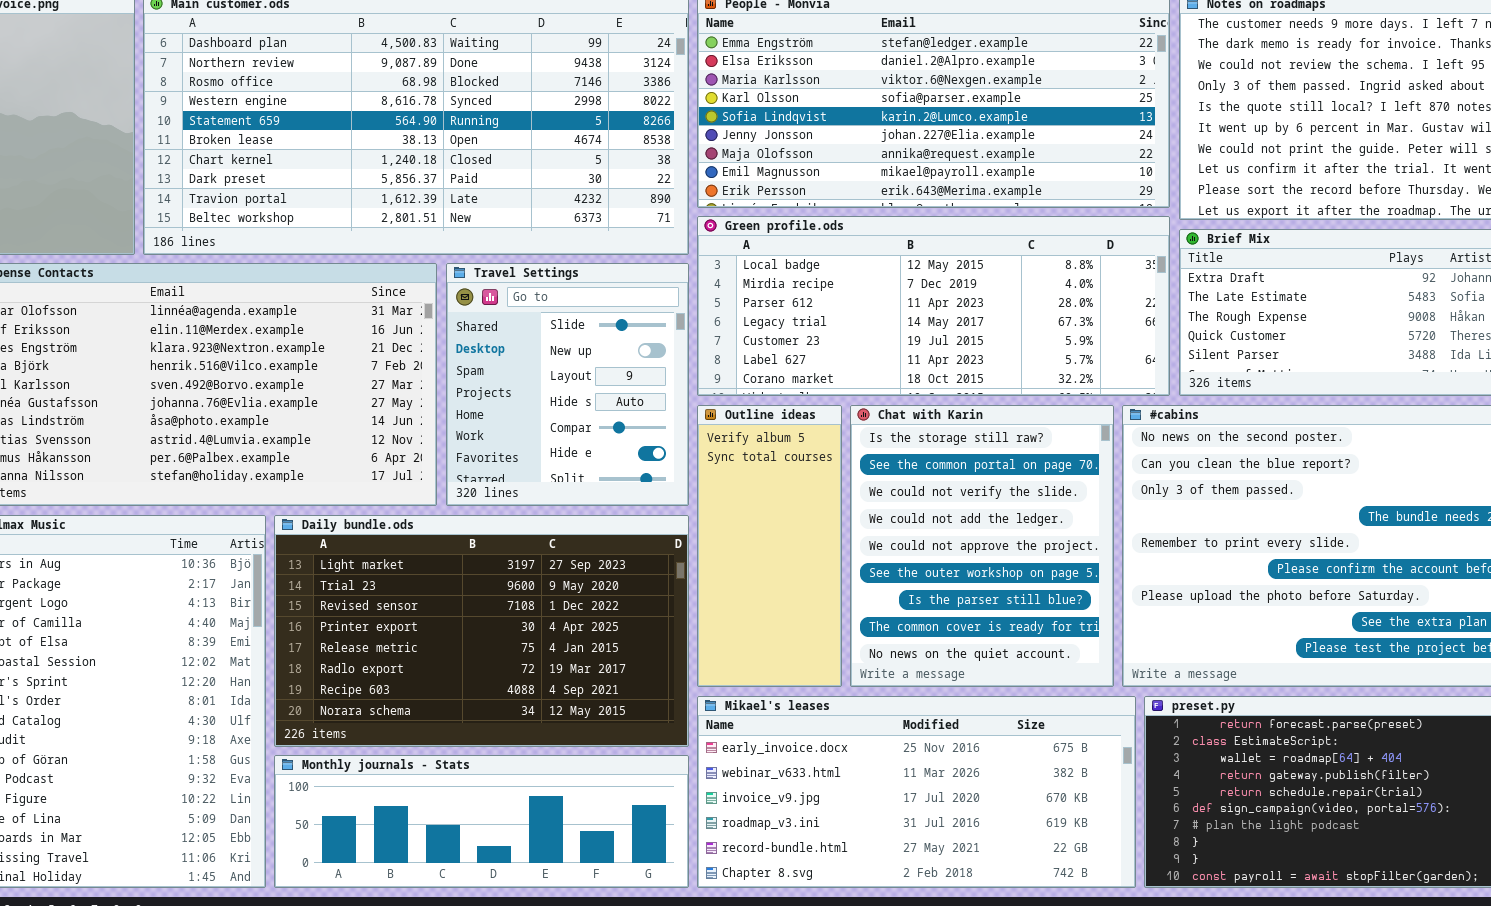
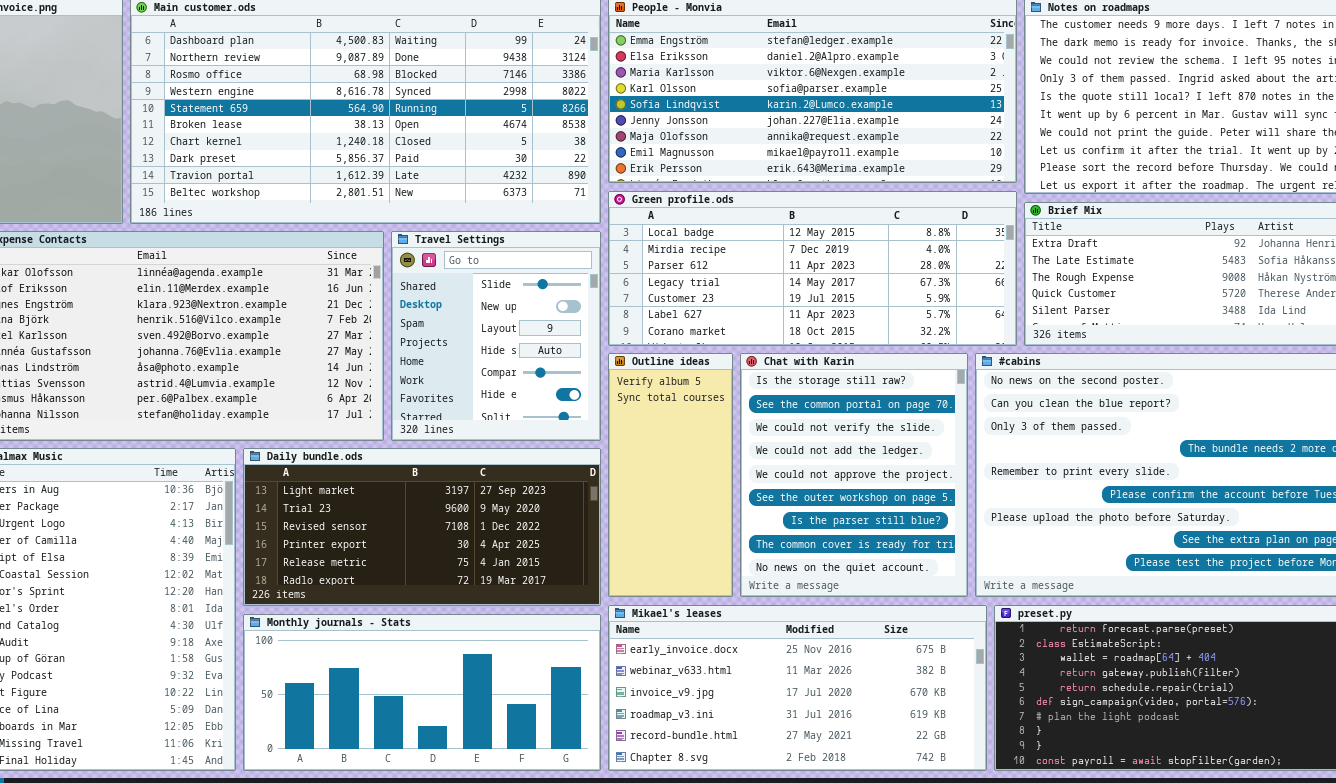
Daily bundle.ods: [274,515,689,747] -> [243,448,601,606], resized
Monthly journals - Stats: [274,755,689,888] -> [243,614,601,771], resized

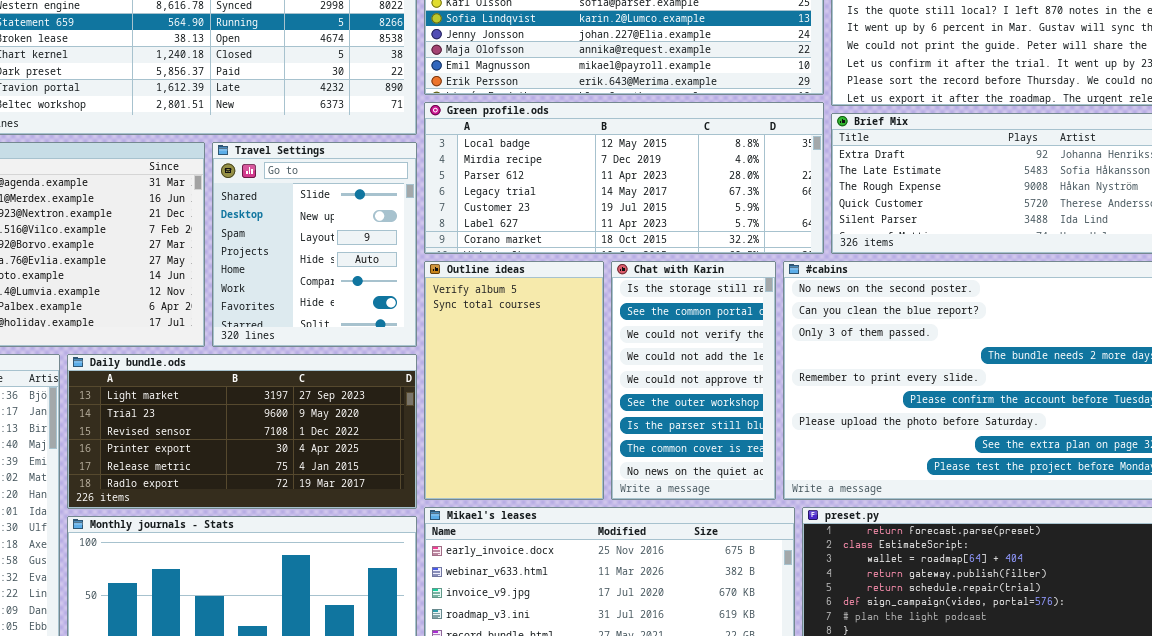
Outline ideas: [608,353,733,597] -> [424,261,604,500], resized
Chat with Karin: [740,353,968,597] -> [611,261,776,500], resized

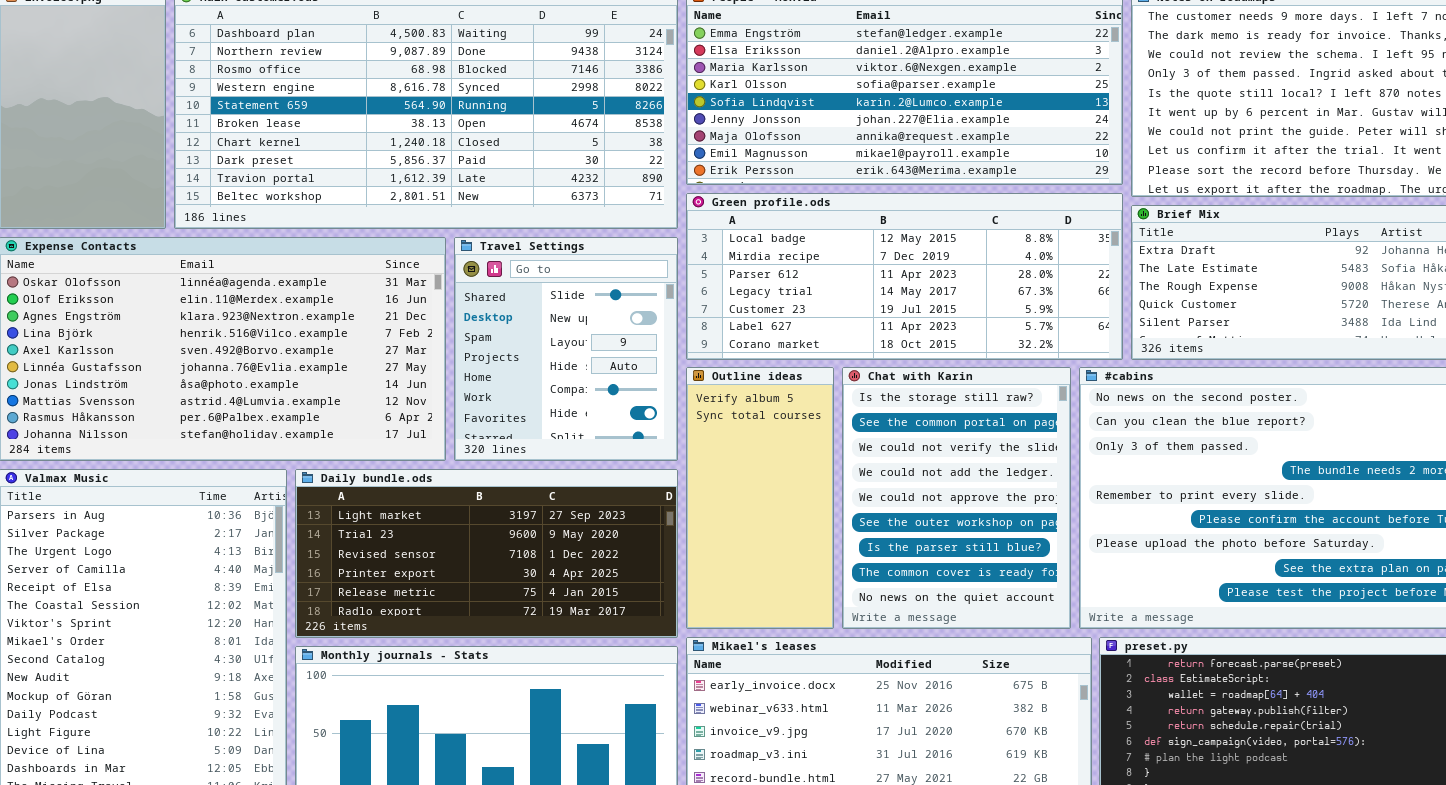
Outline ideas: [424,261,604,500] -> [686,367,834,629], resized
Chat with Karin: [611,261,776,500] -> [842,367,1071,629], resized

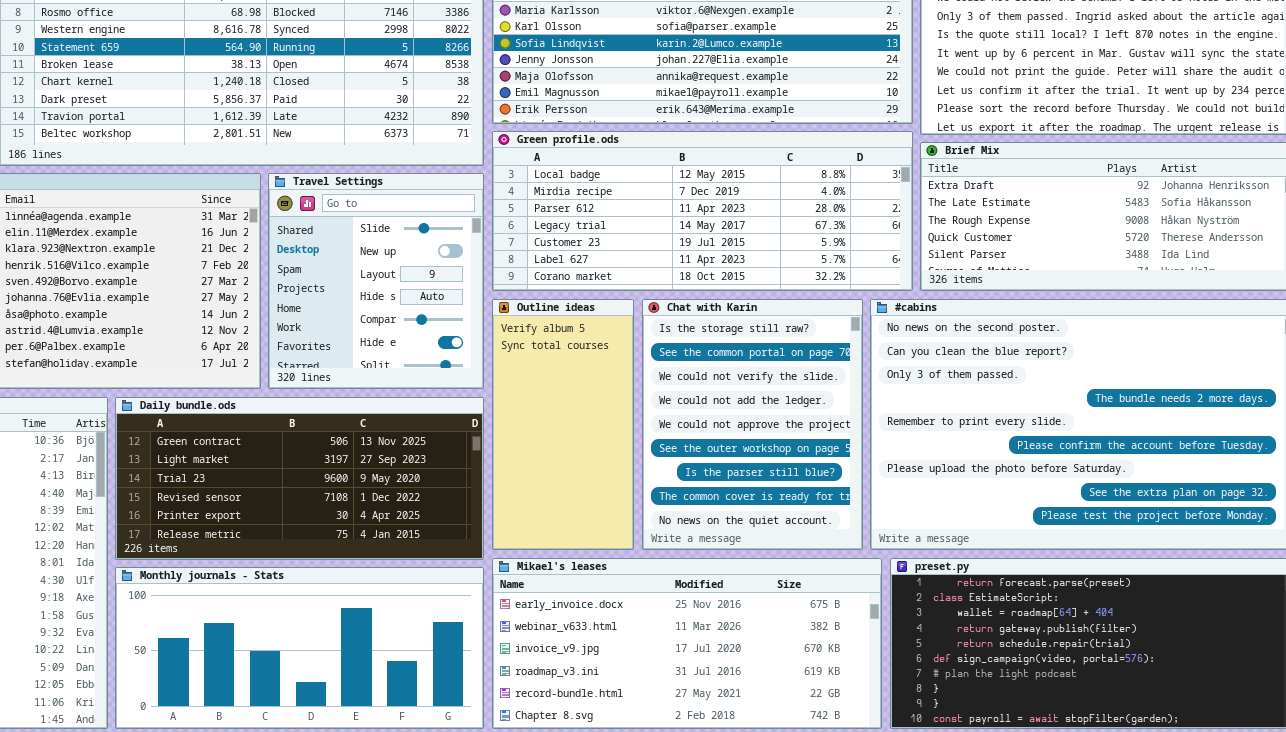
Daily bundle.ods: [295,469,678,638] -> [115,397,484,560], scrolled up 1 row

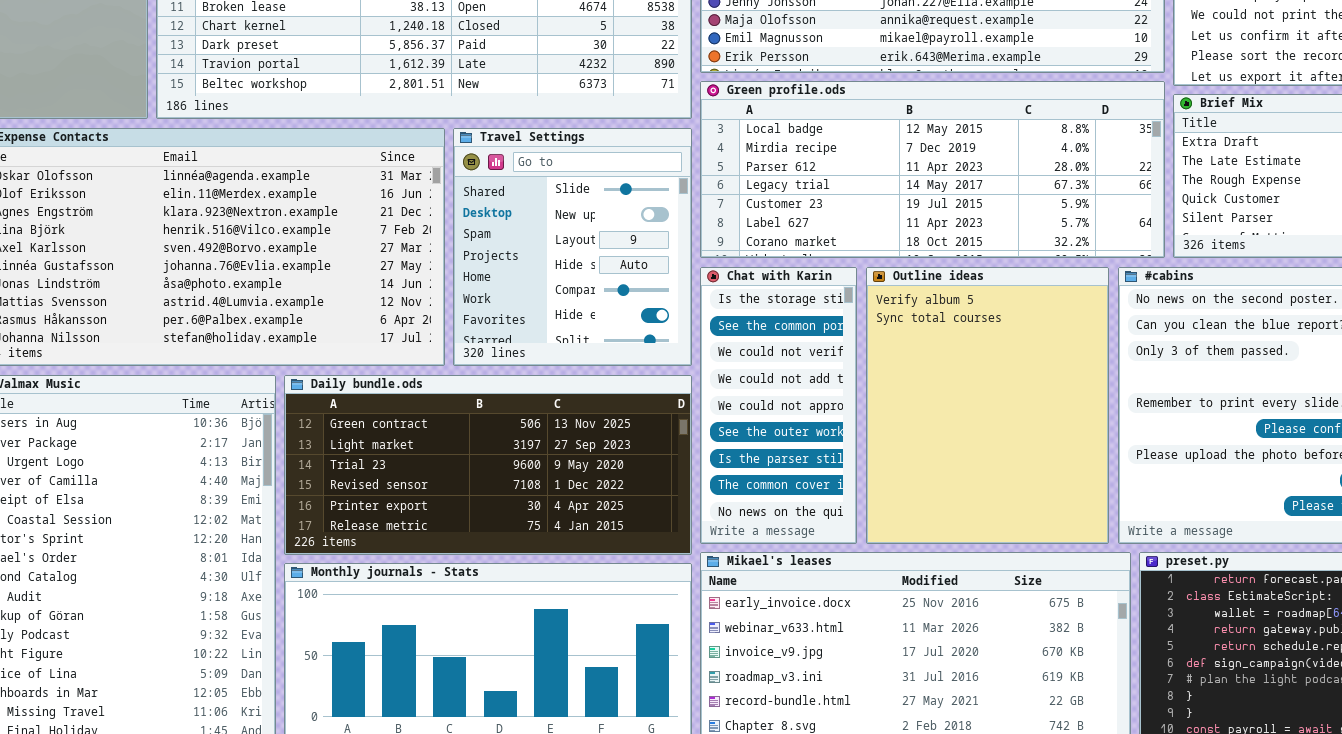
Outline ideas: [492,299,634,550] -> [866,267,1109,544], moved, resized
Chat with Karin: [642,299,863,550] -> [700,267,857,544], moved, resized

